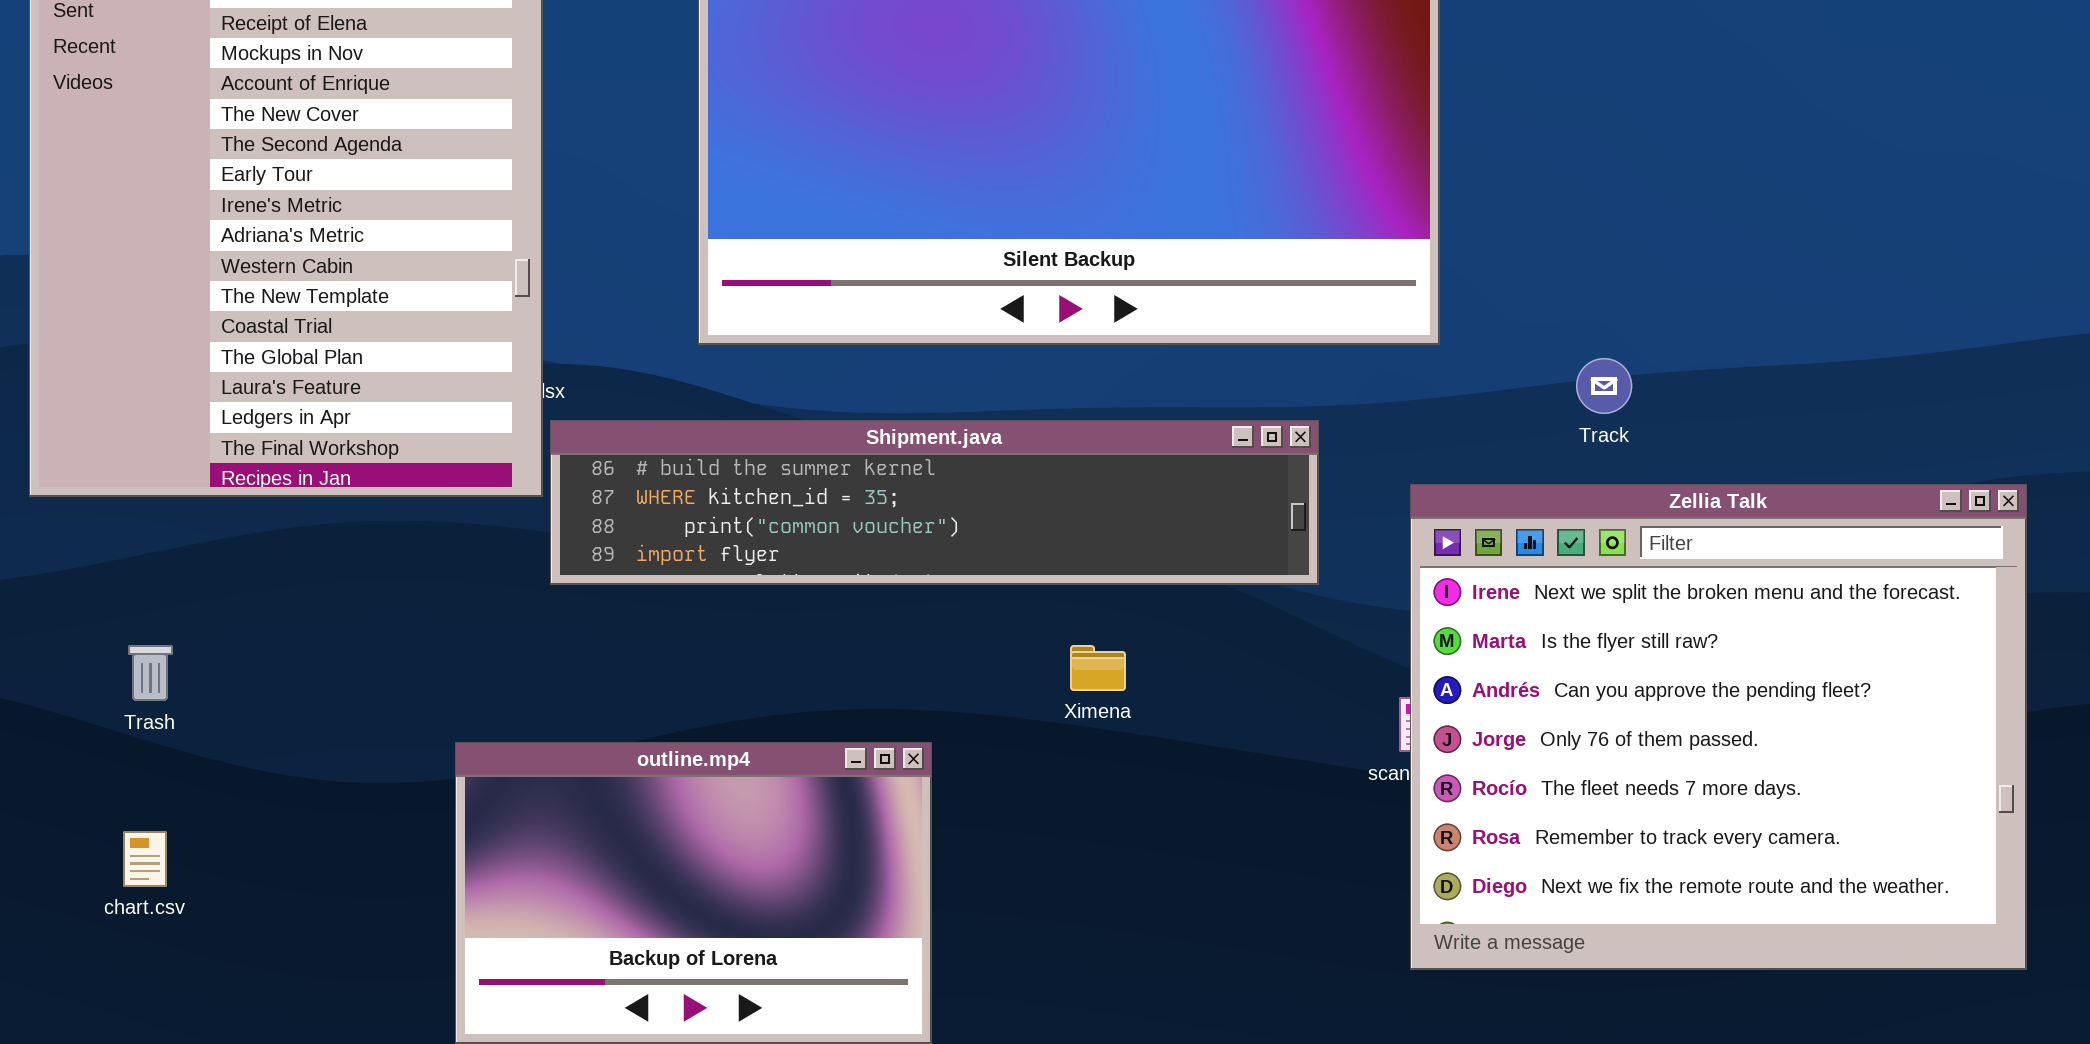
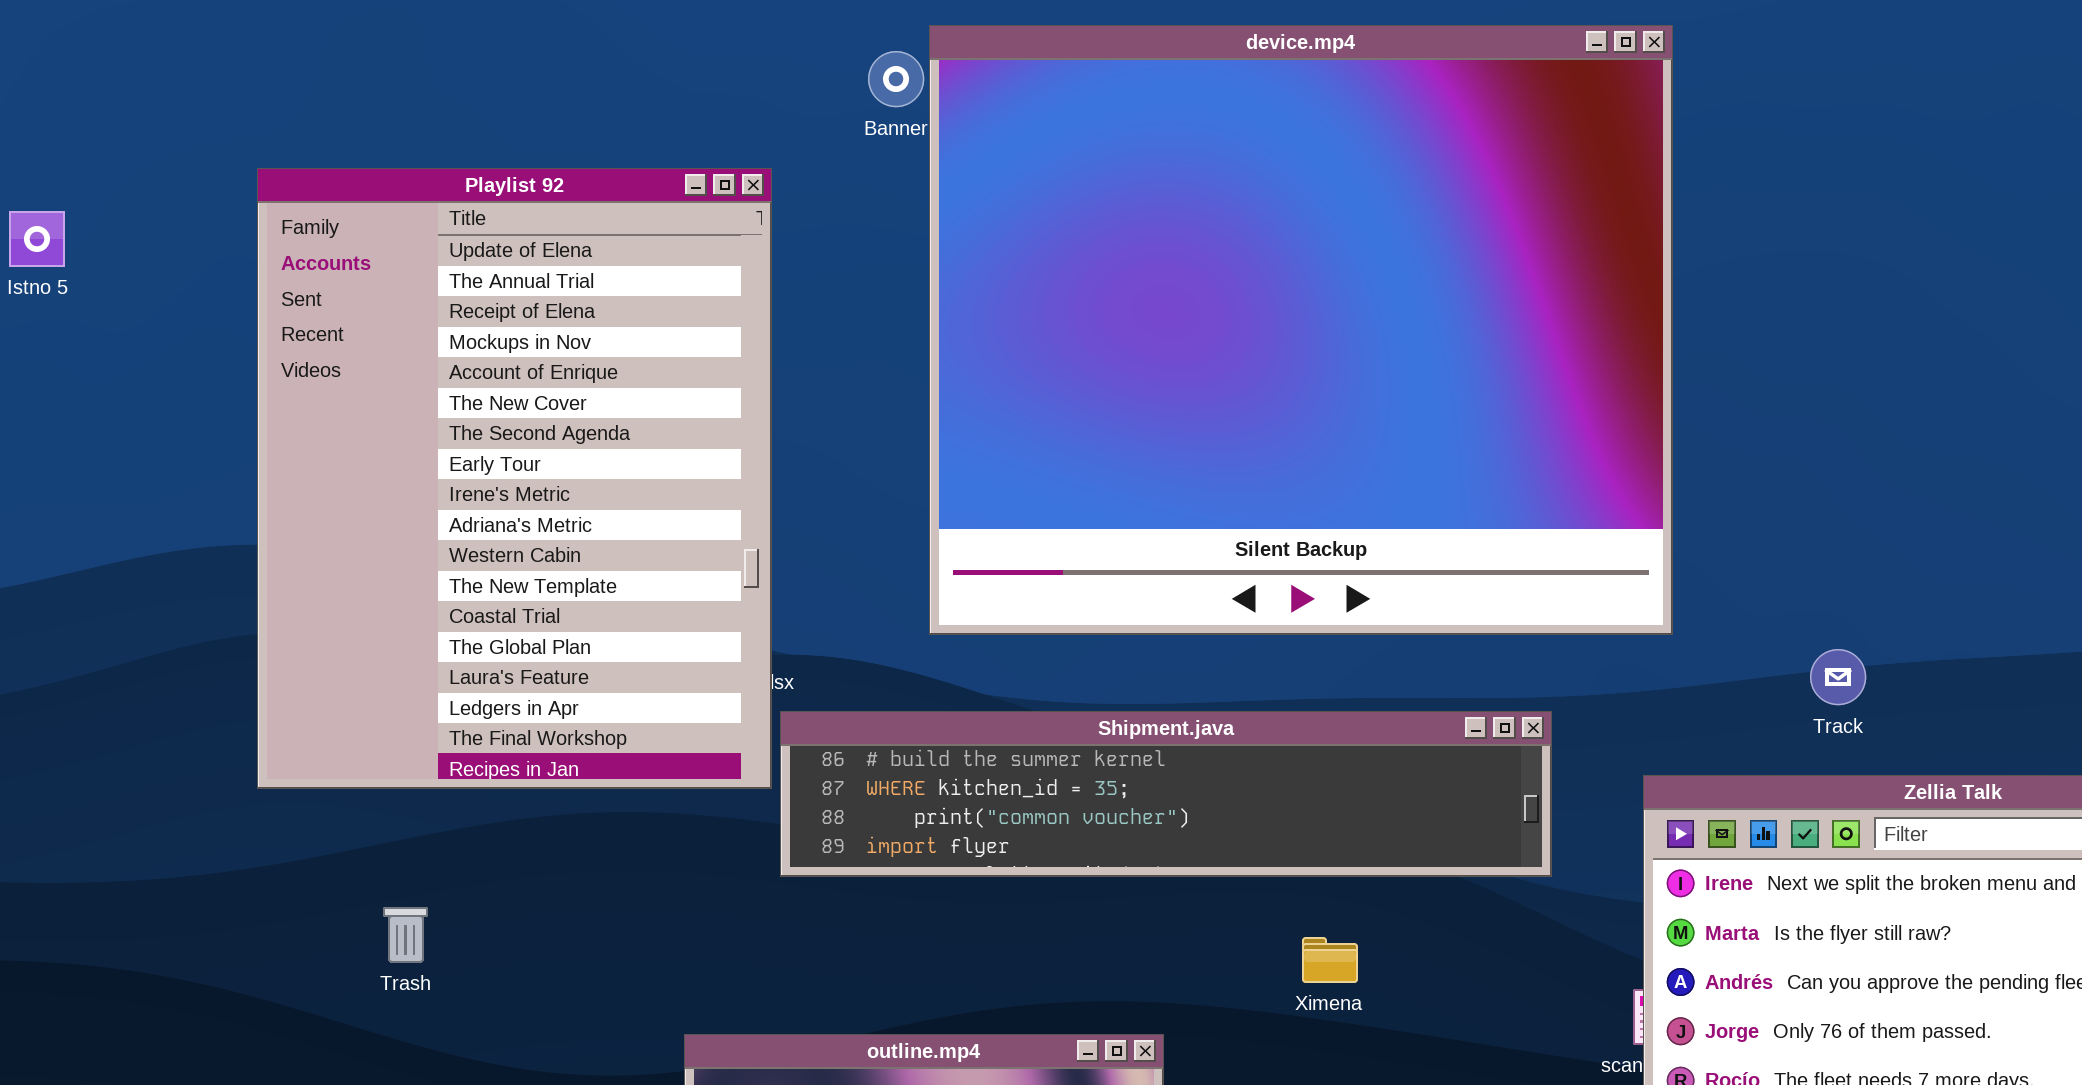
Trash: [128,645,173,701] -> [383,907,428,963], moved

